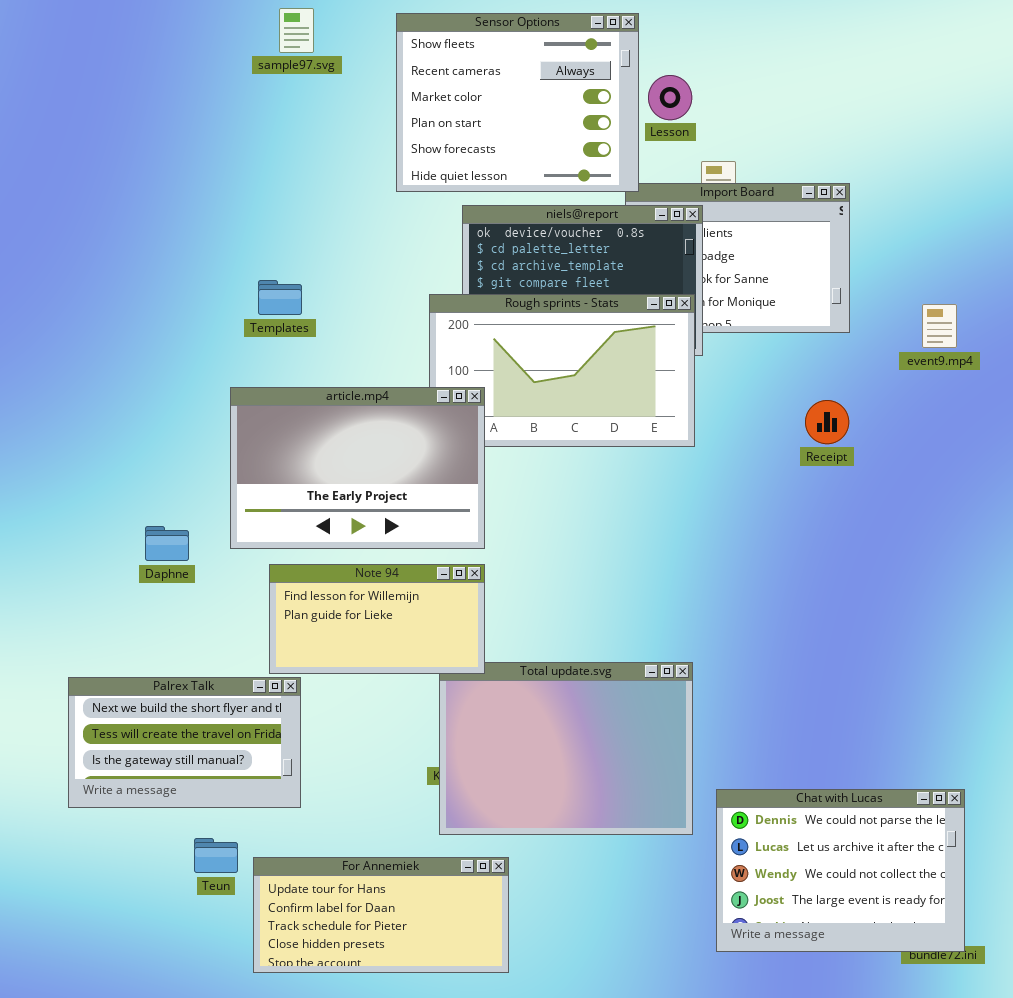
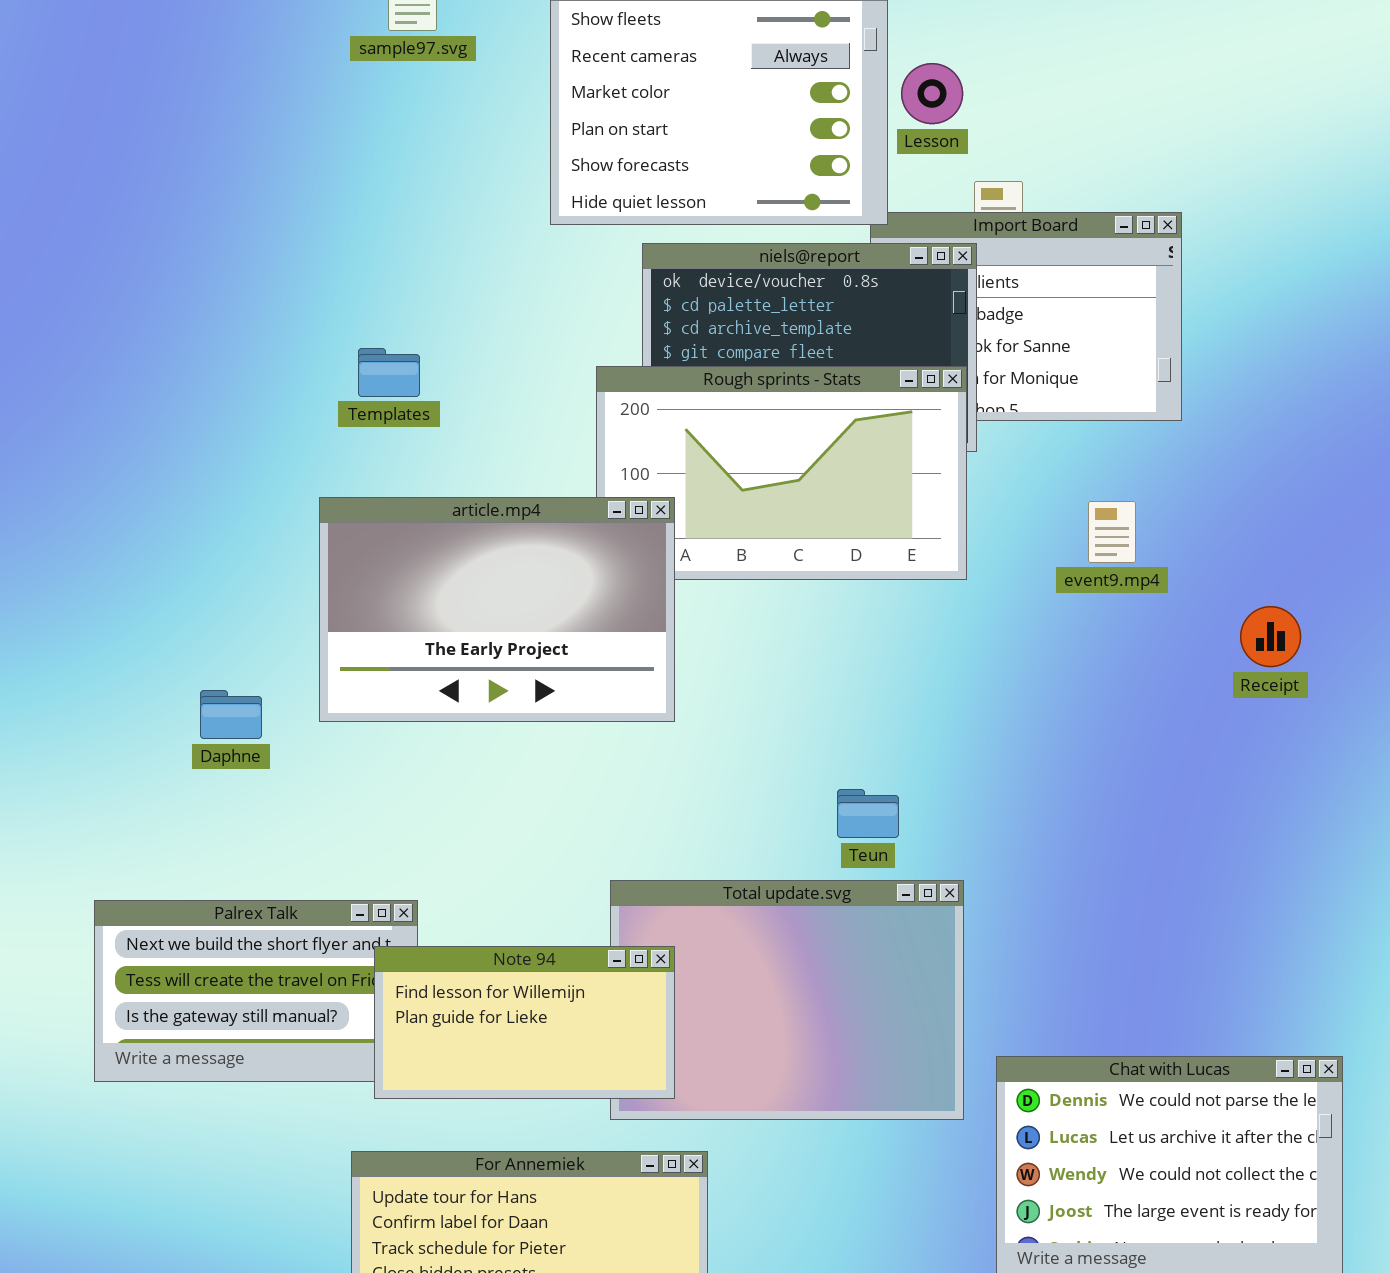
event9.mp4: [922,304,957,348] -> [1088,501,1136,563], moved
Receipt: [805,400,849,444] -> [1240,606,1301,667], moved
Note 94: [269,564,485,674] -> [374,946,675,1099], moved
Teun: [194,838,238,873] -> [837,789,899,838], moved

